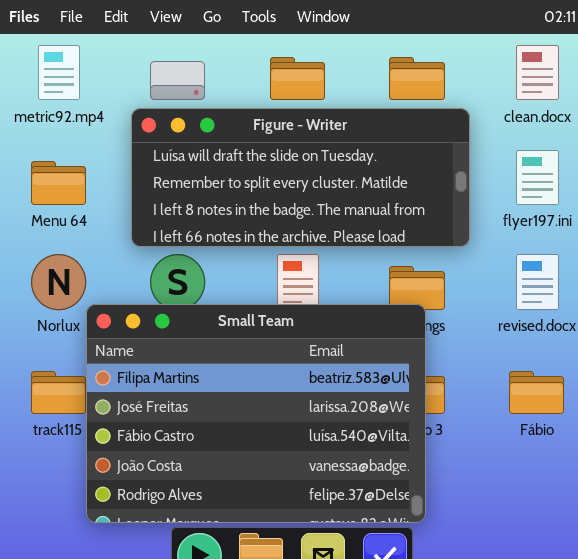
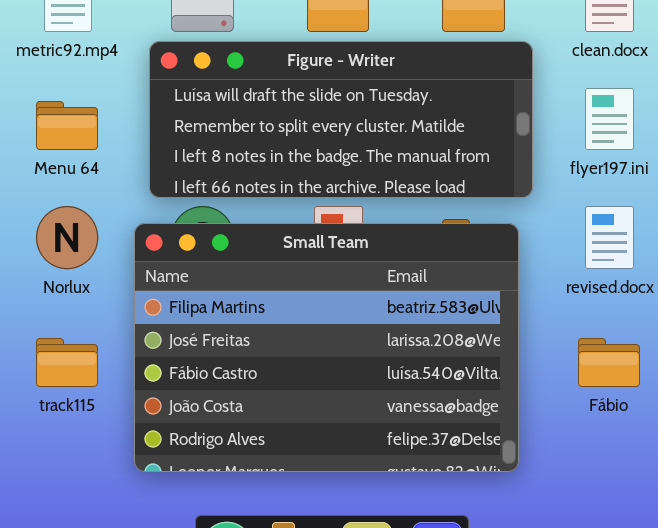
Small Team: [86,304,426,523] -> [134,223,519,472], moved

